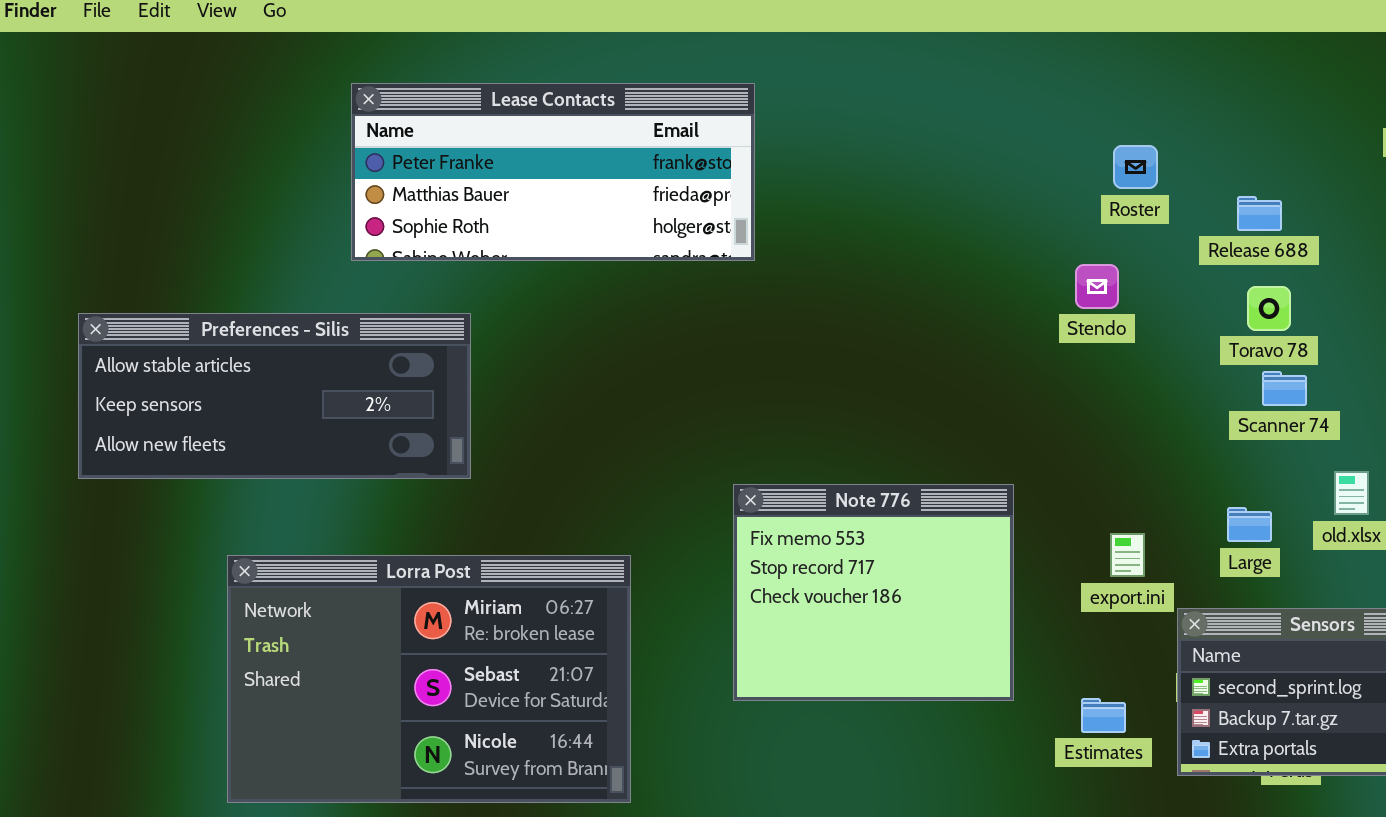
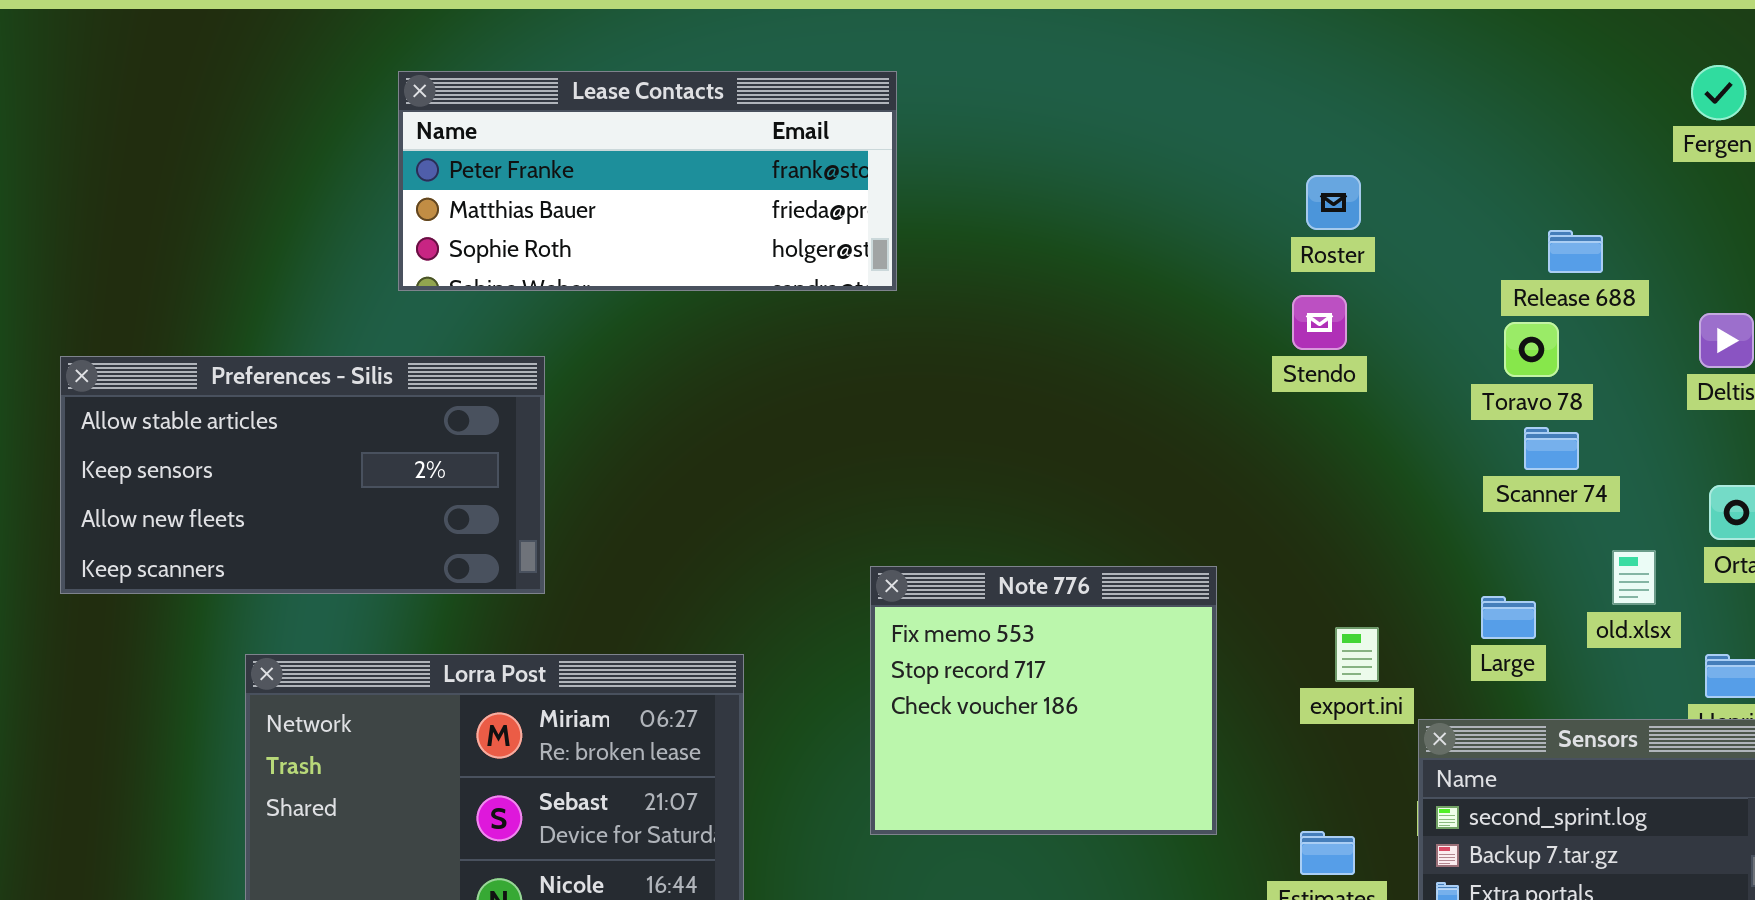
Roster: [1113,145,1158,189] -> [1306,175,1361,230], moved
Release 688: [1237,196,1282,231] -> [1548,230,1603,273], moved
Preferences - Silis: [78,313,471,479] -> [60,356,545,594], resized

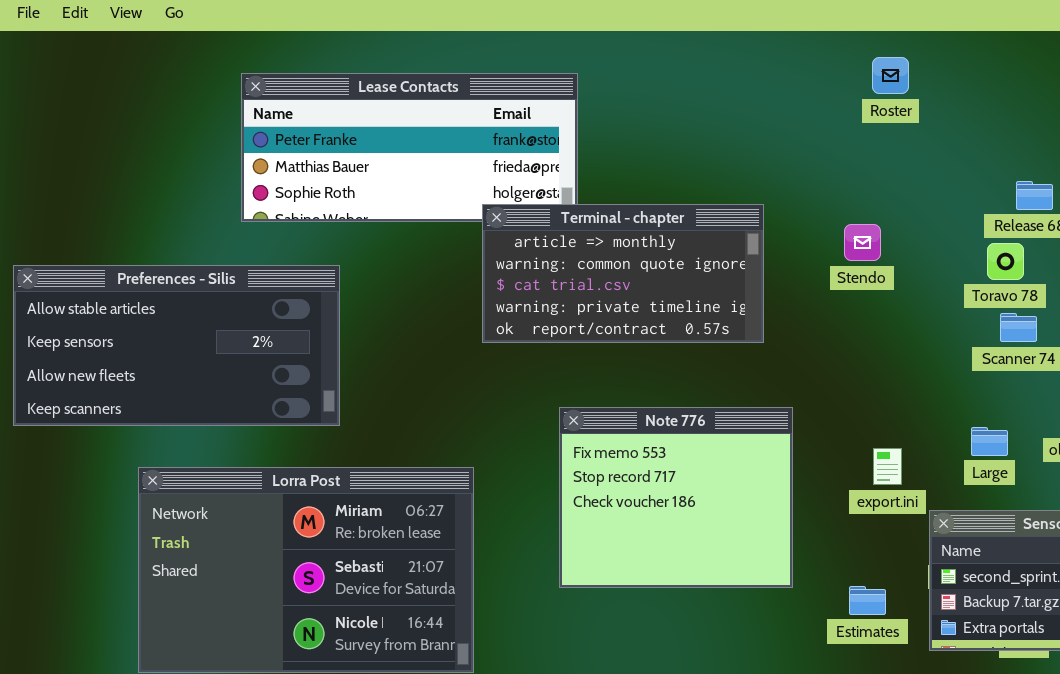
Roster: [1306,175,1361,230] -> [872,57,909,94], moved
Terminal - chapter: none -> [482,204,764,343], opened

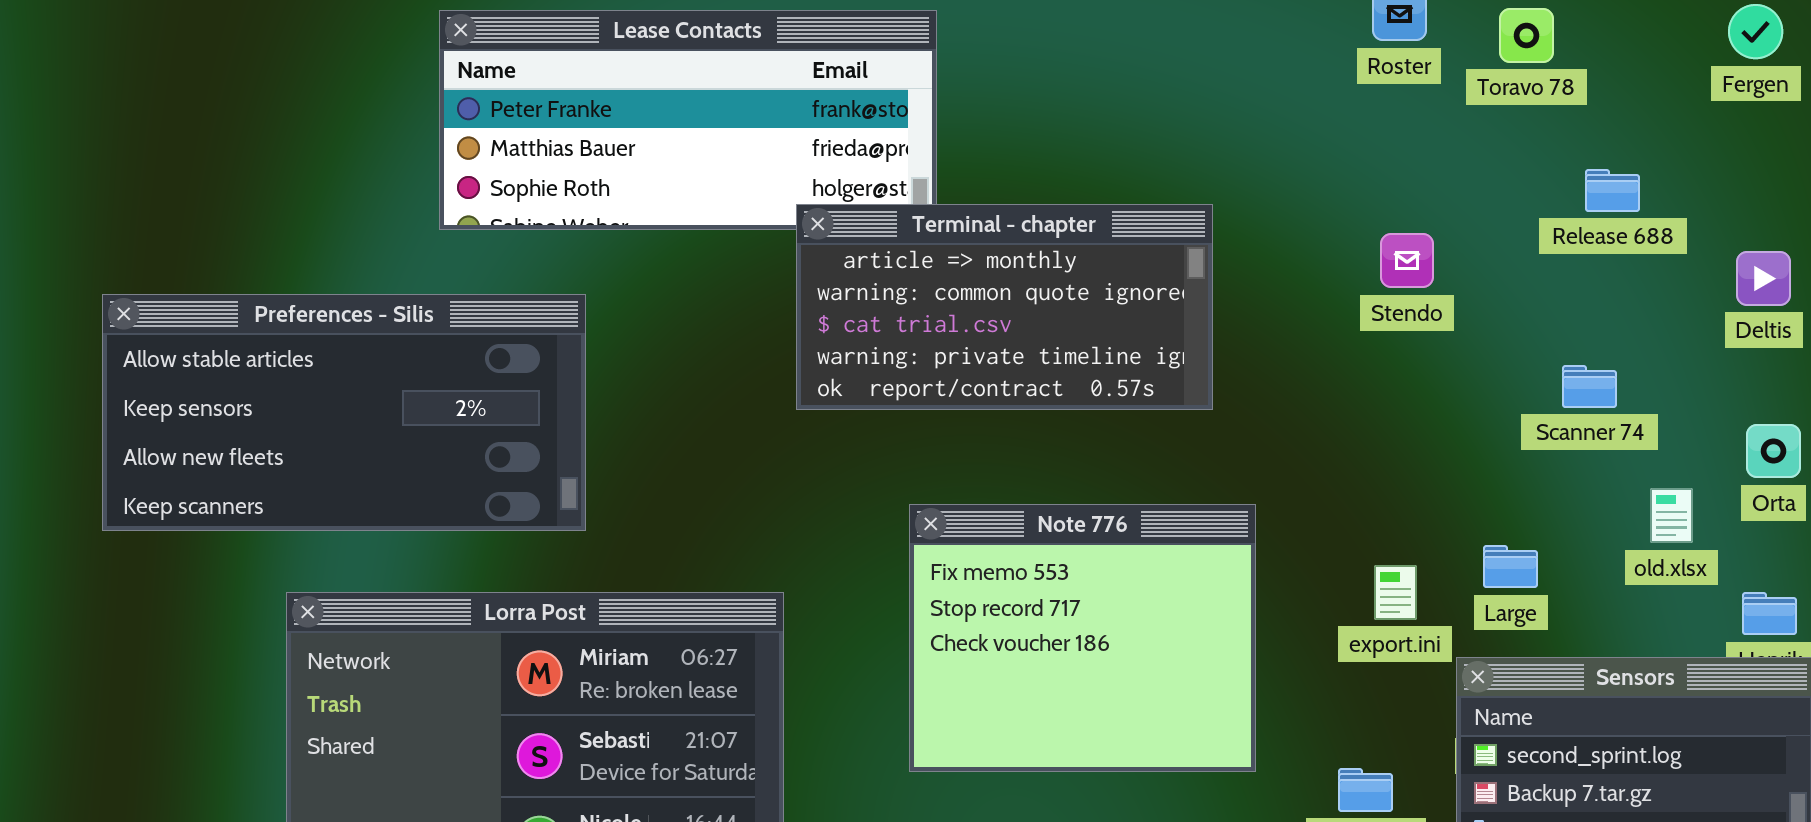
Stendo: [844,224,881,261] -> [1380,233,1434,288], moved
Toravo 78: [987,243,1024,280] -> [1499,8,1554,63], moved
Large: [971,427,1008,456] -> [1483,545,1538,588], moved

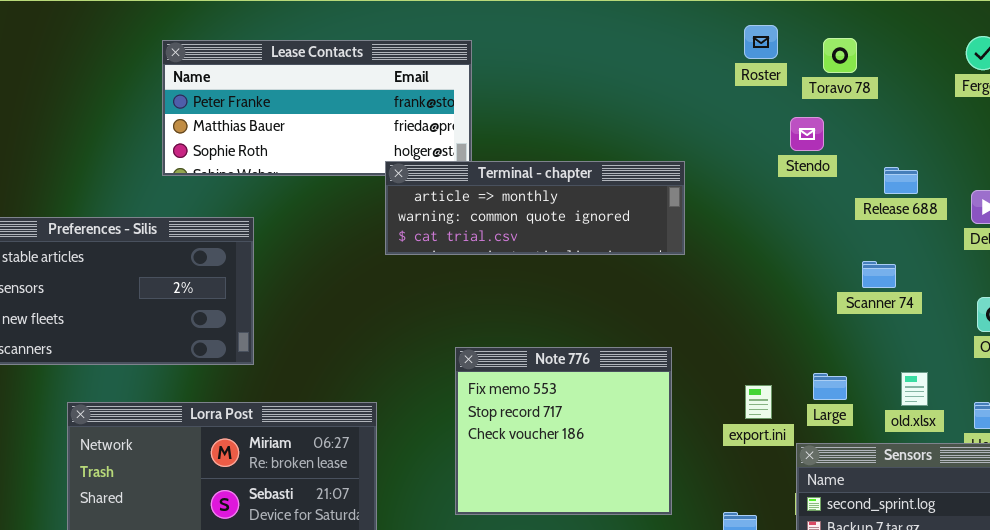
Release 688: [1585,169,1640,212] -> [884,167,918,194], moved
Terminal - chapter: [796,204,1213,410] -> [385,161,685,255], resized
Stendo: [1380,233,1434,288] -> [790,117,824,151], moved
old.xlsx: [1650,488,1693,543] -> [901,372,928,406], moved

